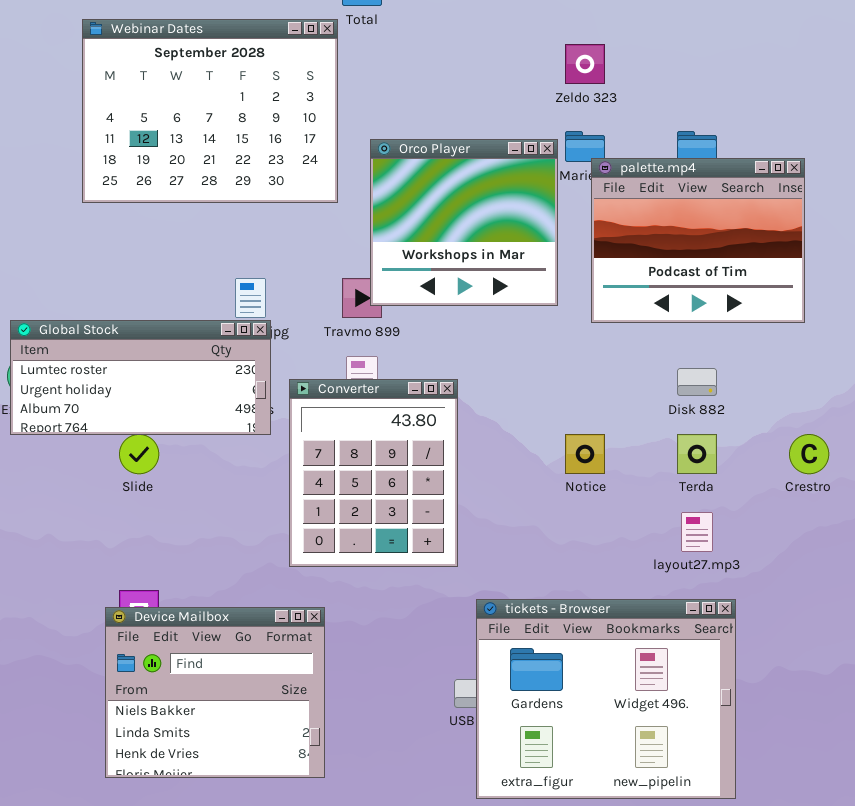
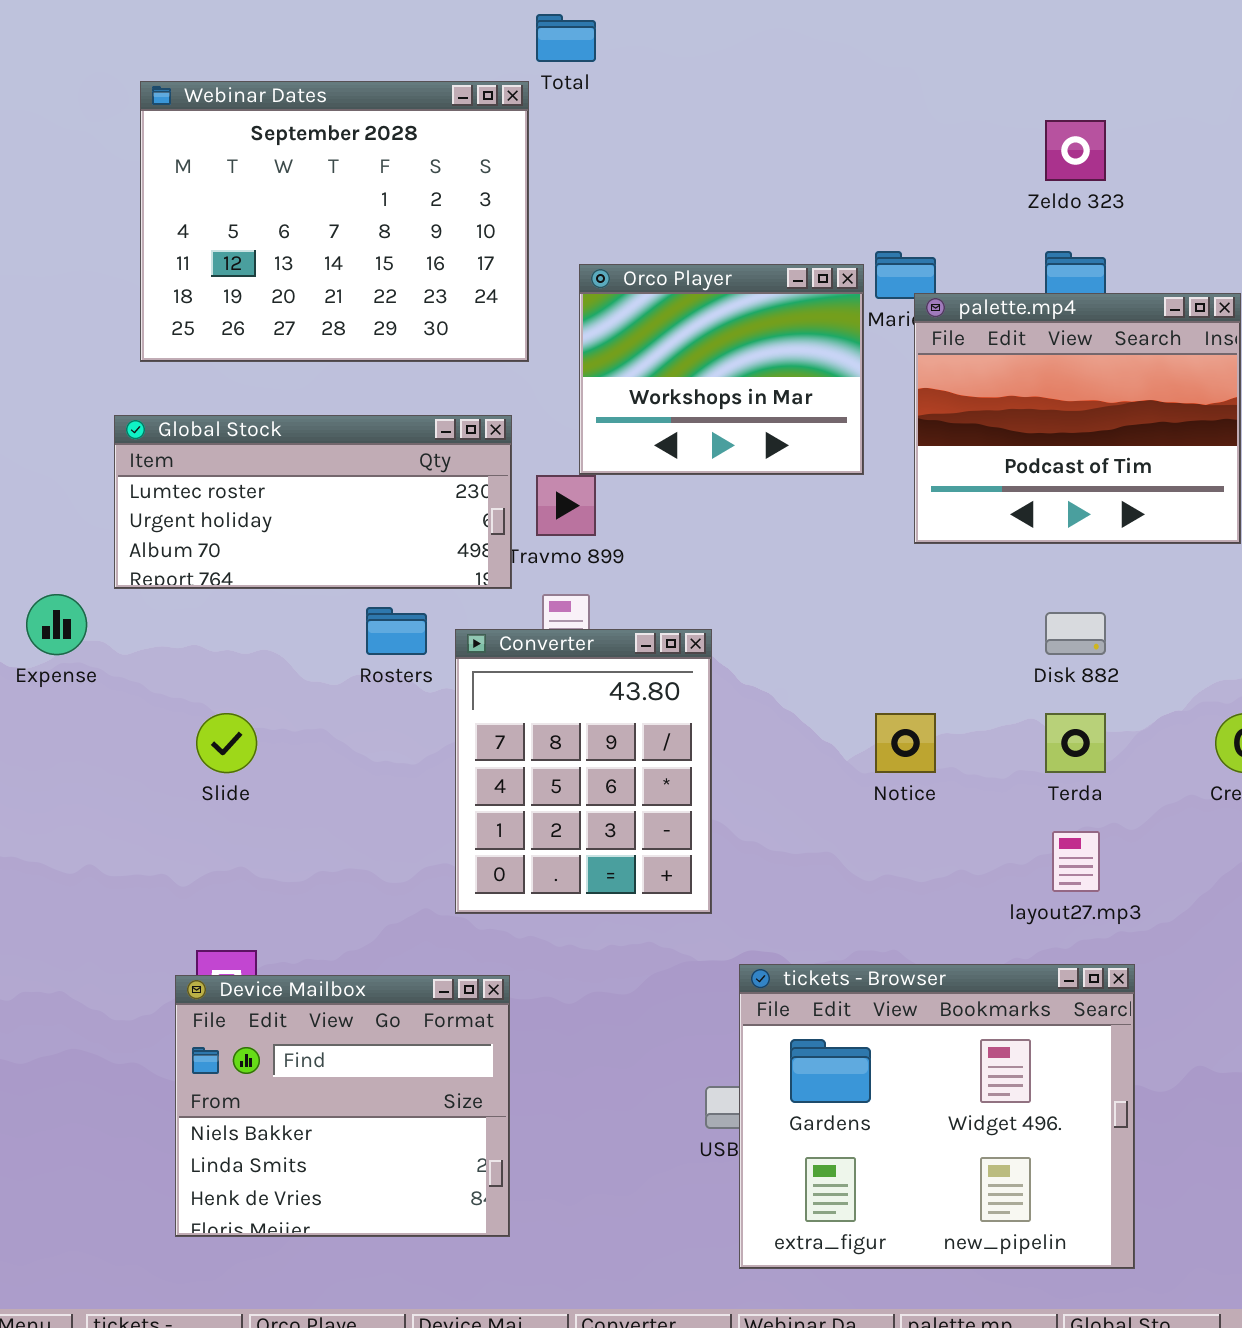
Zeldo 323: [565,44,605,84] -> [1045,120,1106,181], moved
Orco Player: [370,139,558,306] -> [579,264,864,475], resized
Global Stock: [10,320,271,435] -> [114,415,512,589], moved

